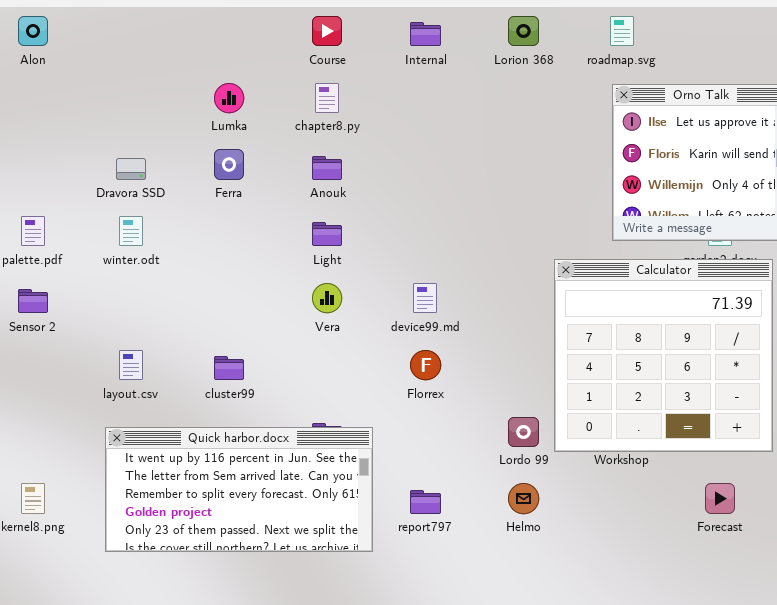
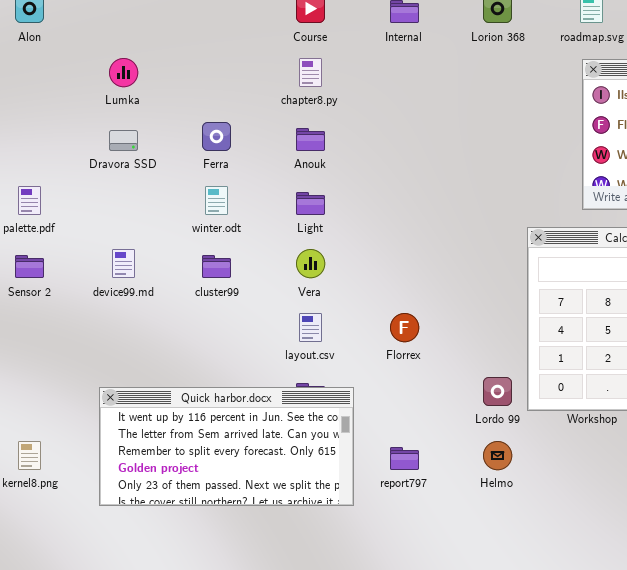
Lumka: [214,83,244,113] -> [109,58,138,87], moved
winter.odt: [119,216,143,246] -> [205,186,228,215], moved
device99.md: [413,283,437,313] -> [112,249,135,278], moved
layout.csv: [119,350,143,380] -> [299,313,322,342], moved
cluster99: [214,356,244,380] -> [202,255,231,278], moved

